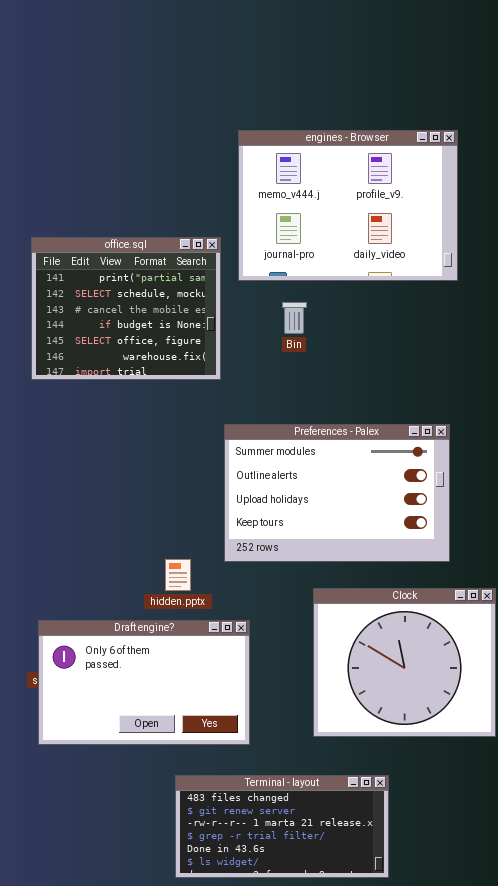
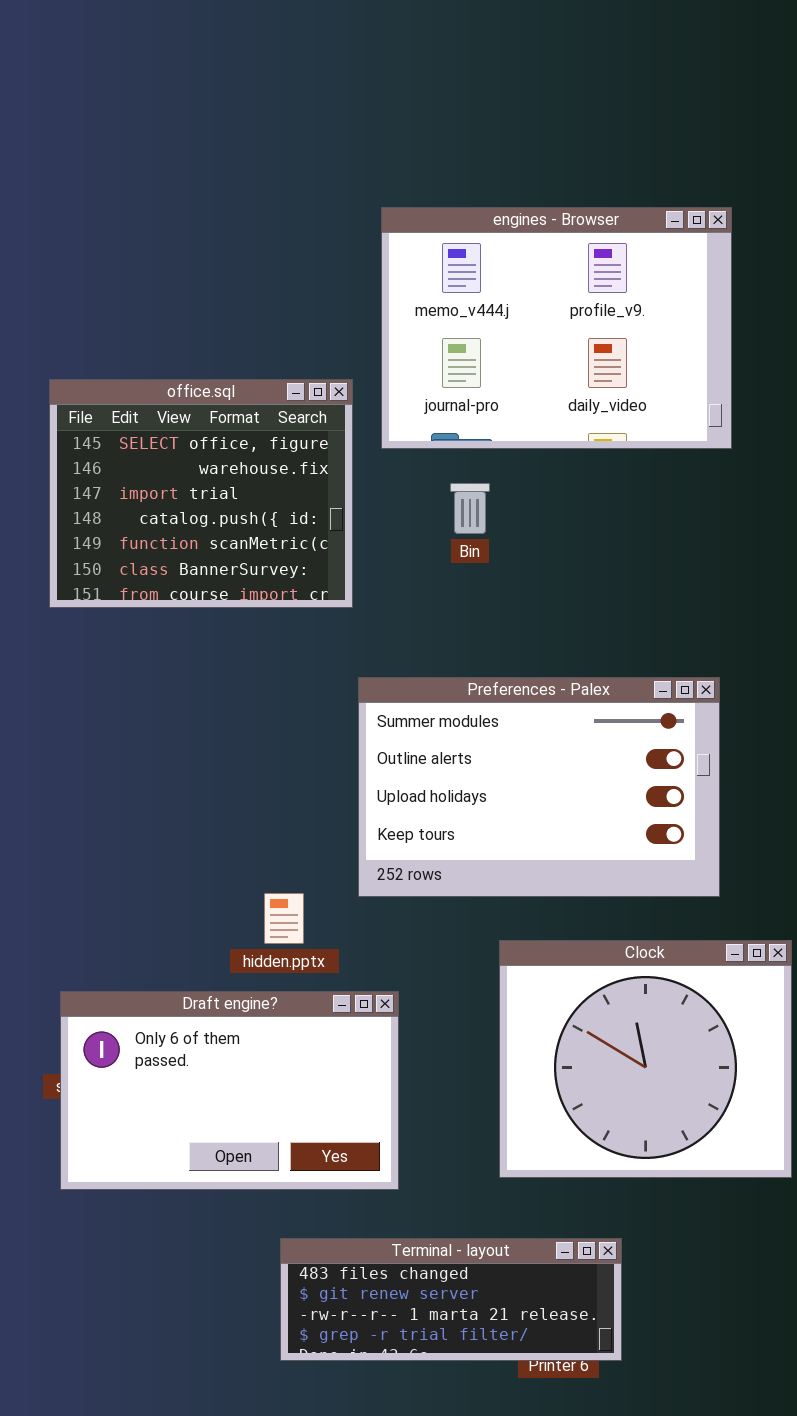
office.sql: [31,237,221,380] -> [49,379,353,608], scrolled down 4 rows
Terminal - layout: [175,775,389,878] -> [280,1238,622,1361], resized

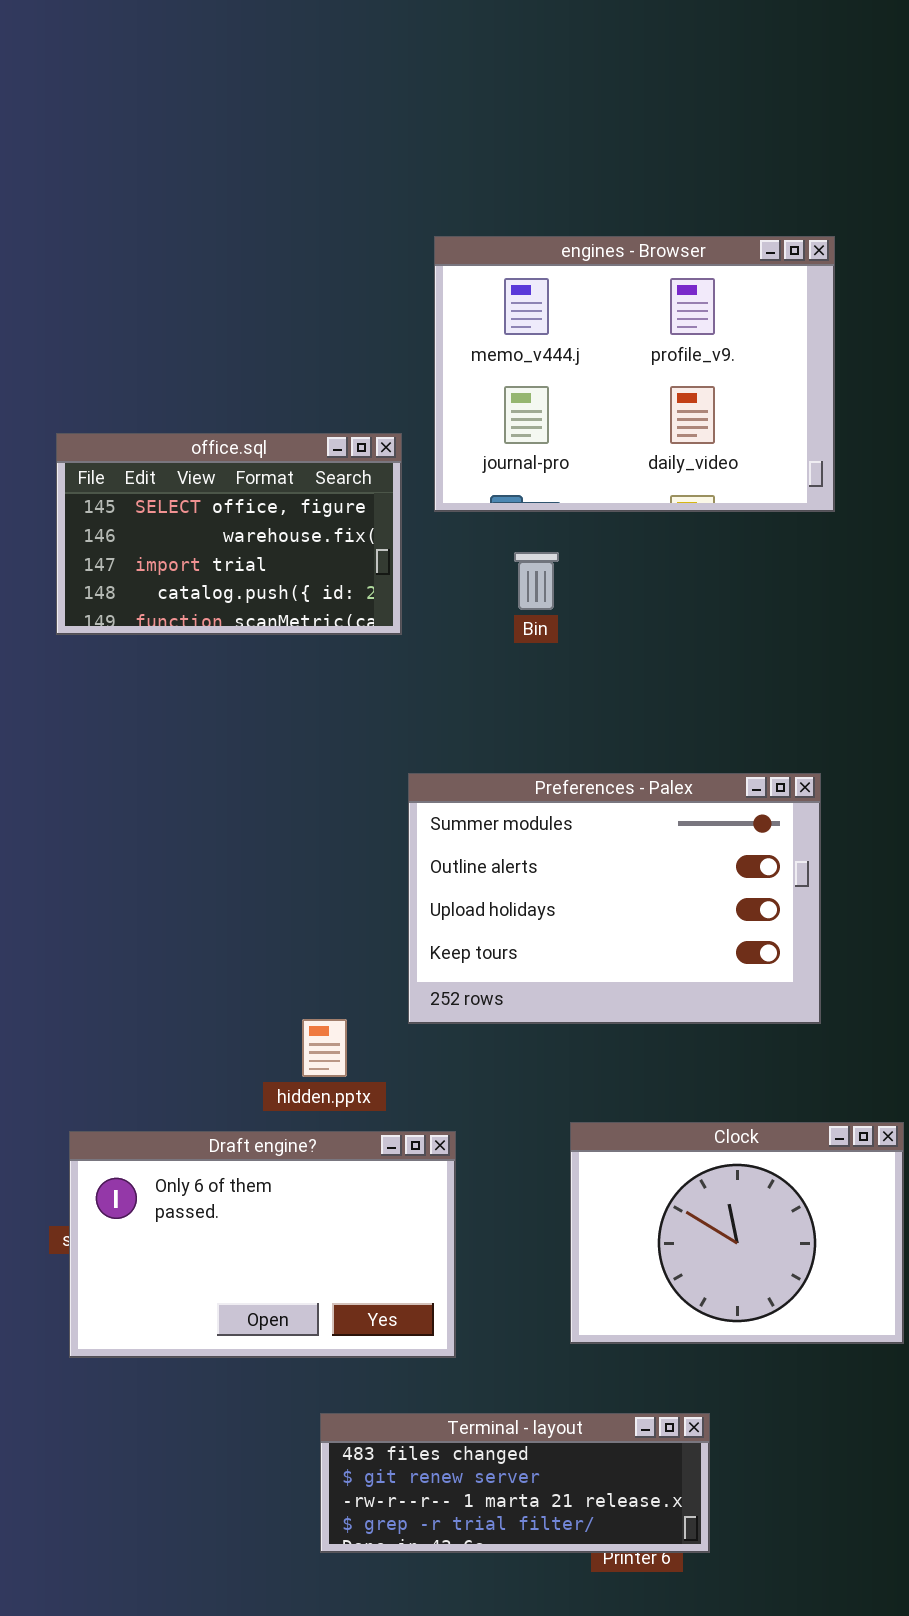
office.sql: [49,379,353,608] -> [56,433,402,635], resized
Clock: [499,940,792,1178] -> [570,1122,904,1344], resized

